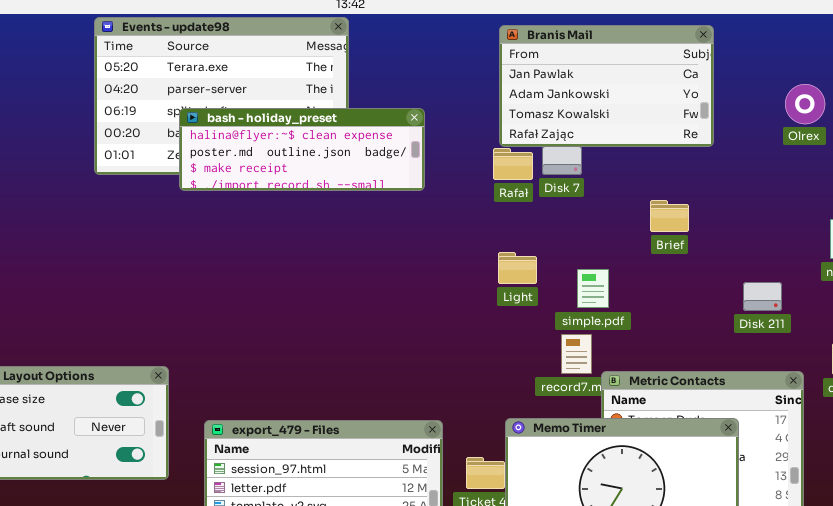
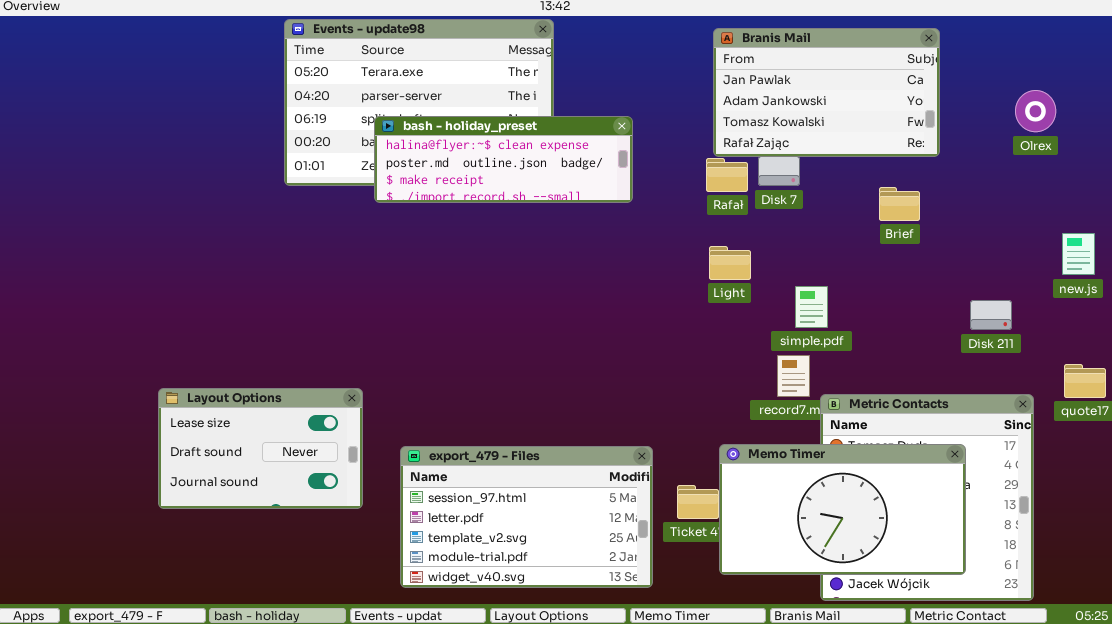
Brief: [650,200,689,232] -> [879,187,920,221], moved
Light: [498,252,537,284] -> [709,246,751,280], moved

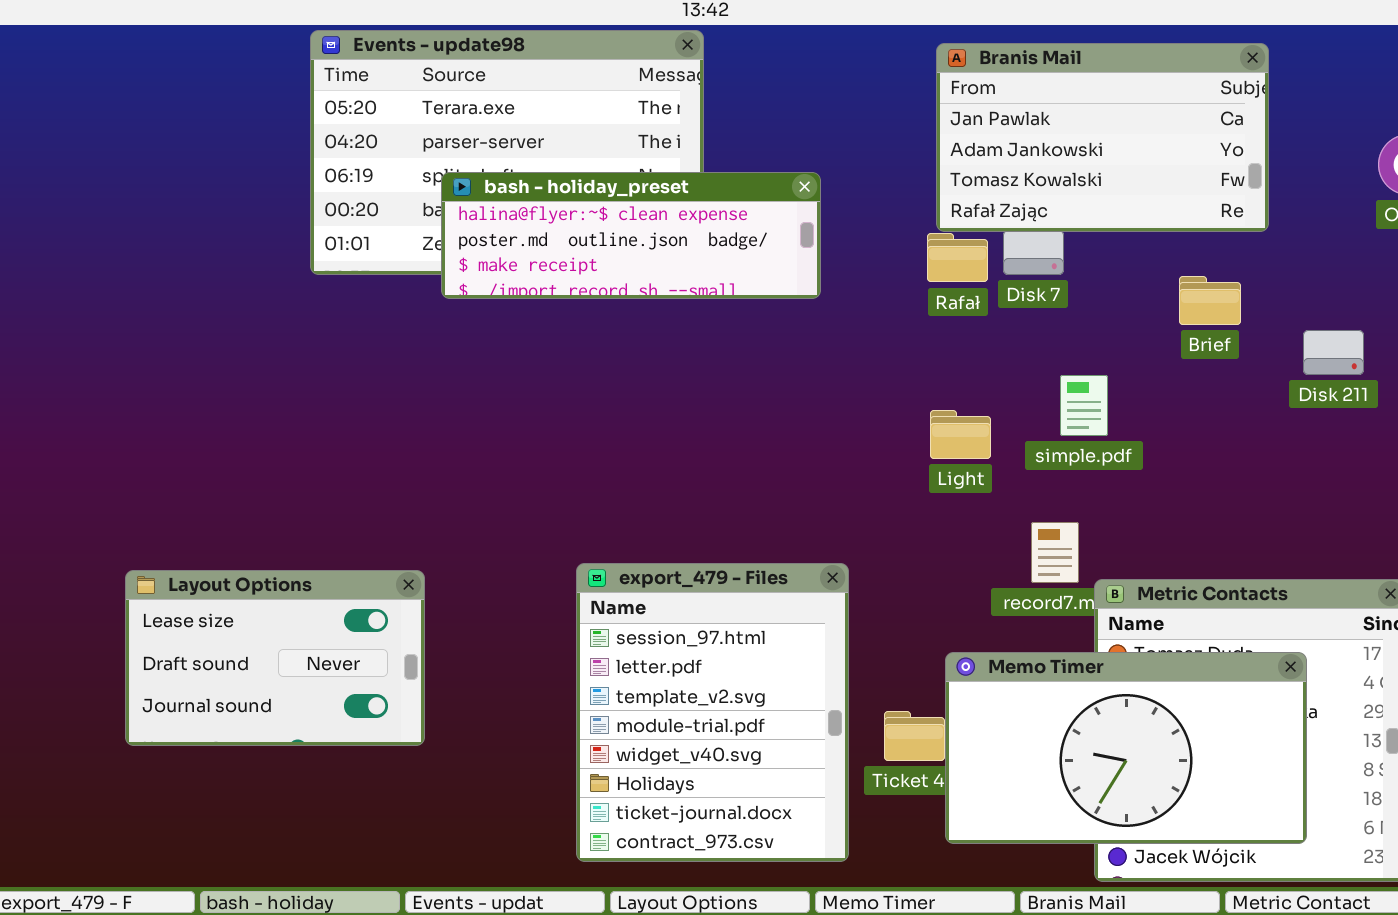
Light: [709,246,751,280] -> [930,410,991,459], moved
simple.pdf: [795,286,828,328] -> [1060,375,1108,436], moved
Disk 211: [970,300,1012,330] -> [1303,330,1364,375], moved
export_479 - Files: [400,446,653,588] -> [576,563,849,862], resized

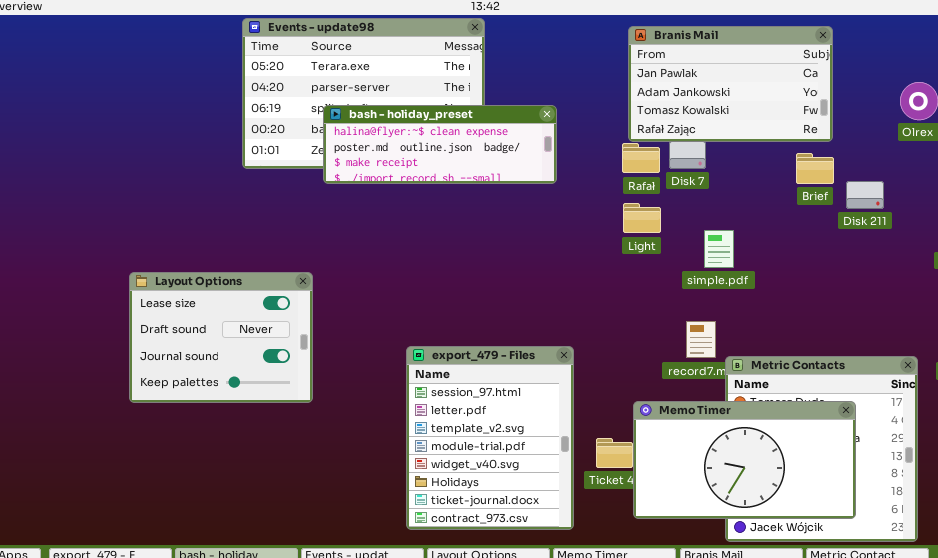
Brief: [1179,276,1241,325] -> [796,153,834,184], moved
Disk 211: [1303,330,1364,375] -> [846,181,884,209], moved
Light: [930,410,991,459] -> [623,203,661,233], moved
Layout Options: [125,570,425,746] -> [129,272,313,403], moved, resized

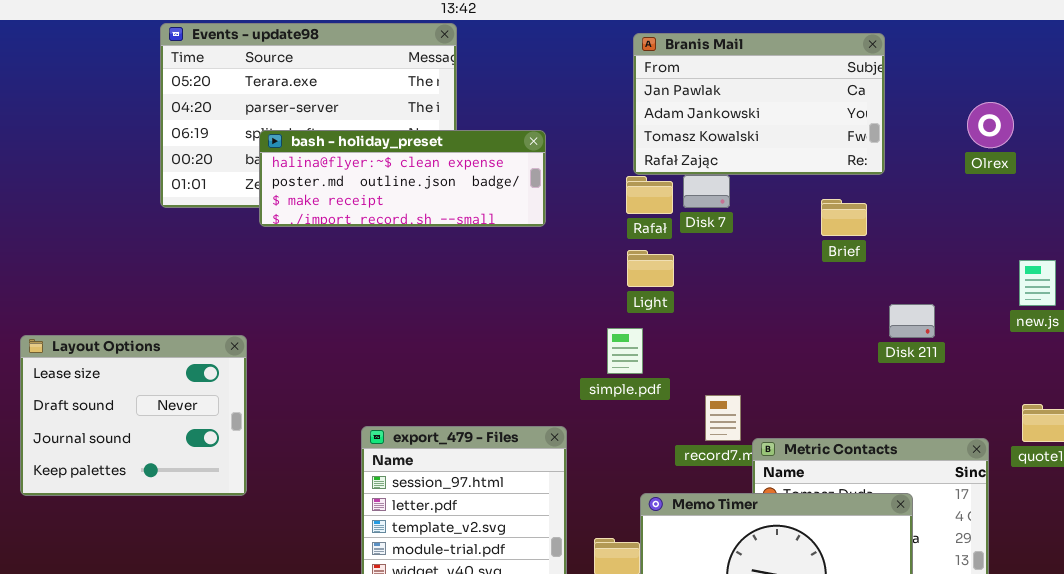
Brief: [796,153,834,184] -> [821,199,867,236], moved
Disk 211: [846,181,884,209] -> [889,304,935,338], moved
simple.pdf: [704,230,734,268] -> [607,328,643,374], moved

